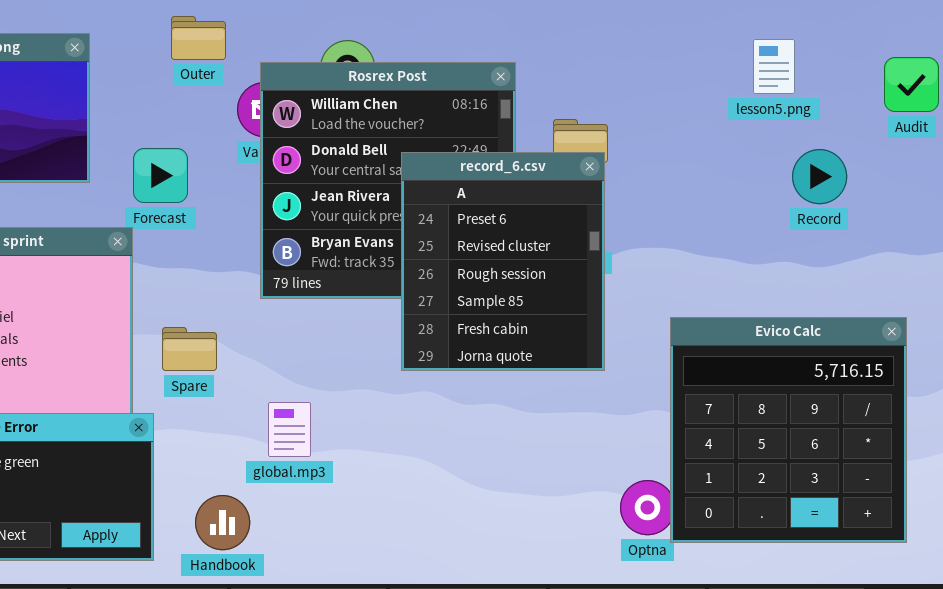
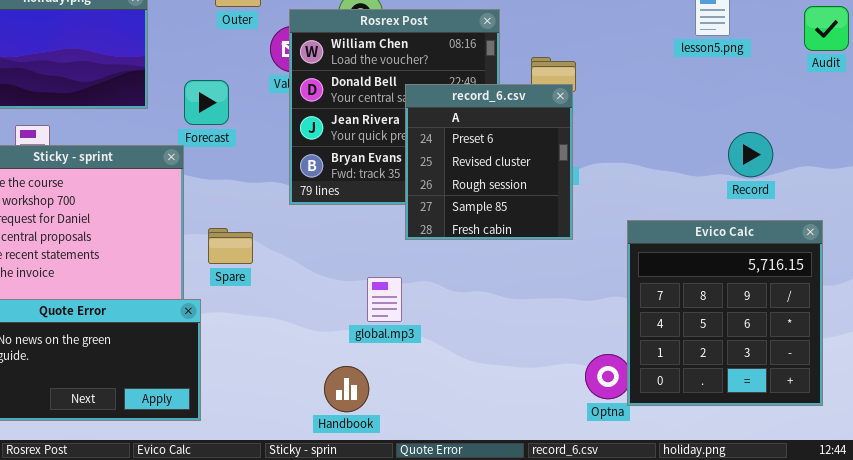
Record: [792,149,847,204] -> [728,132,773,177], moved
record_6.csv: [401,152,605,371] -> [405,84,573,240], resized
global.mp3: [268,402,311,457] -> [367,277,402,322], moved
Handbook: [195,495,250,550] -> [324,366,369,412], moved

